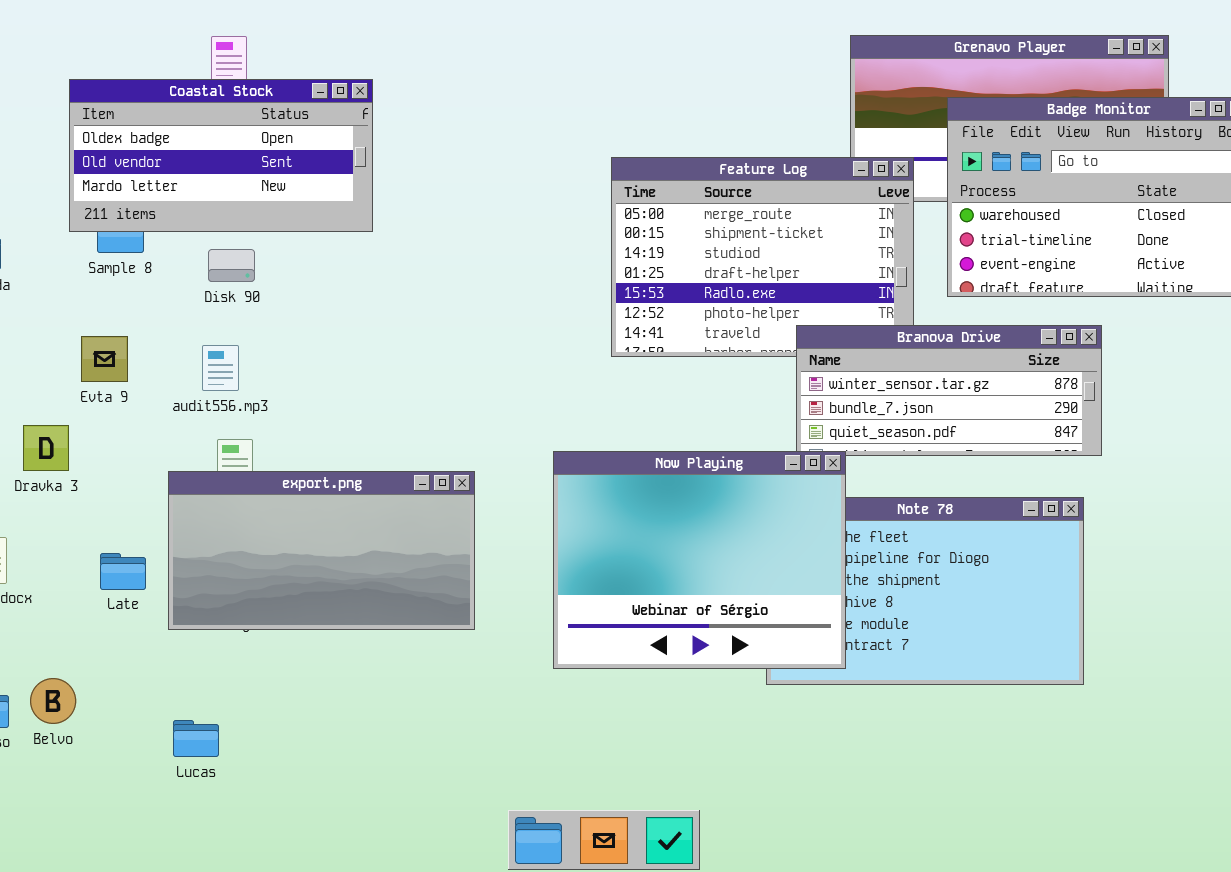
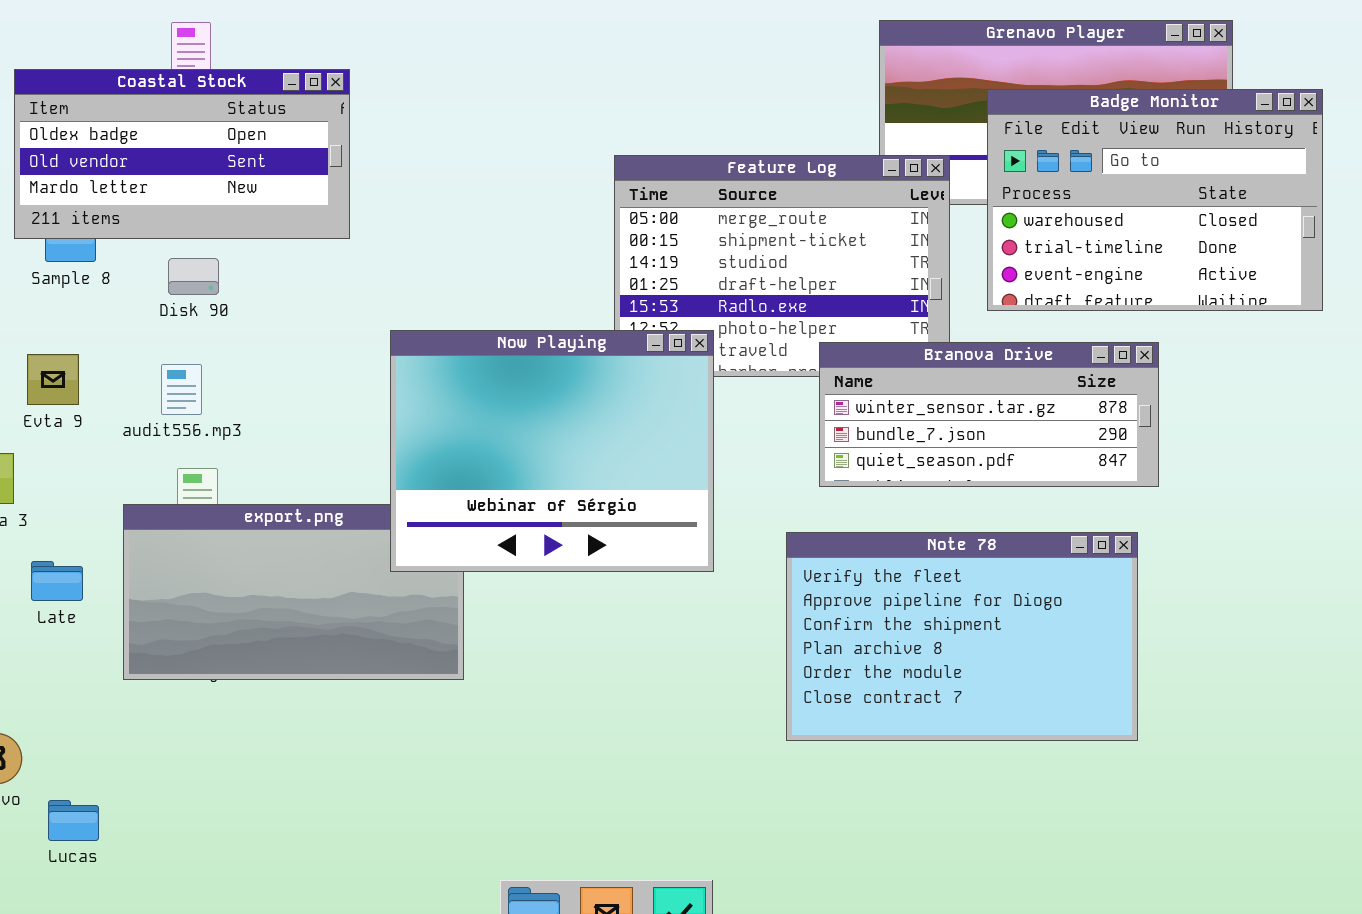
Now Playing: [553,451,846,669] -> [390,330,714,572], moved
Late: [100,553,146,590] -> [31,561,83,601], moved
Lucas: [173,720,219,757] -> [48,800,99,841], moved

